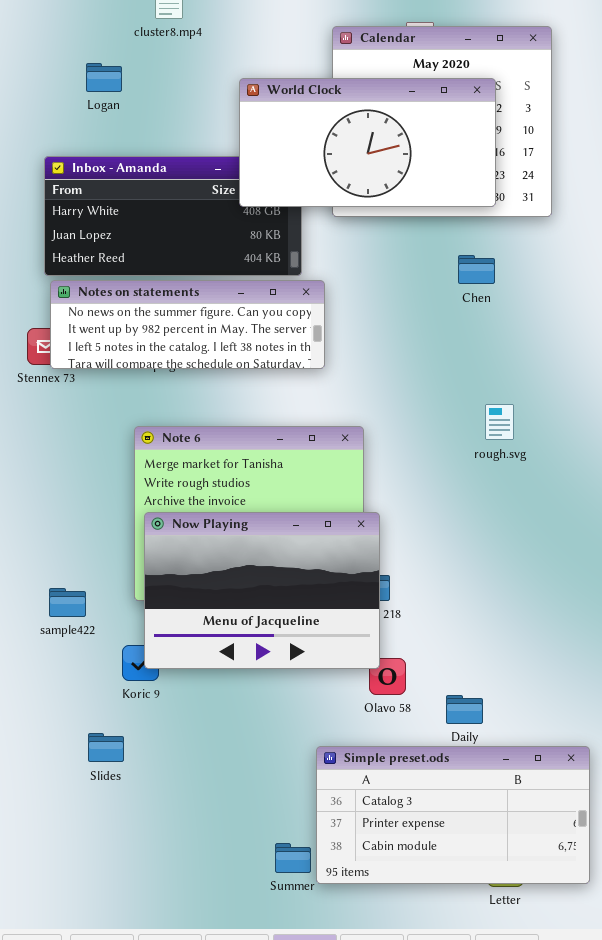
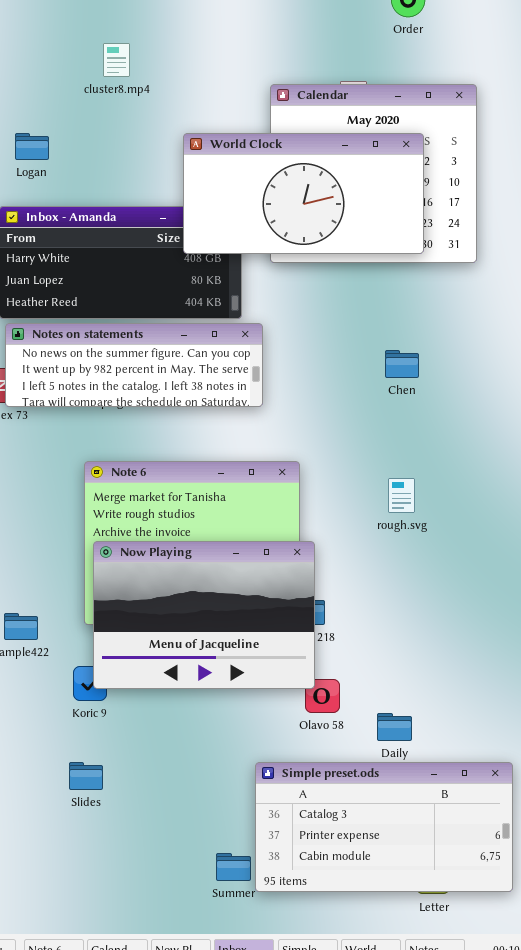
Logan: [86,63,122,92] -> [15,133,49,160], moved
Chen: [458,255,495,284] -> [385,350,419,378], moved
rough.svg: [485,404,514,440] -> [388,478,415,513], moved
Slides: [88,733,124,762] -> [69,762,103,790], moved

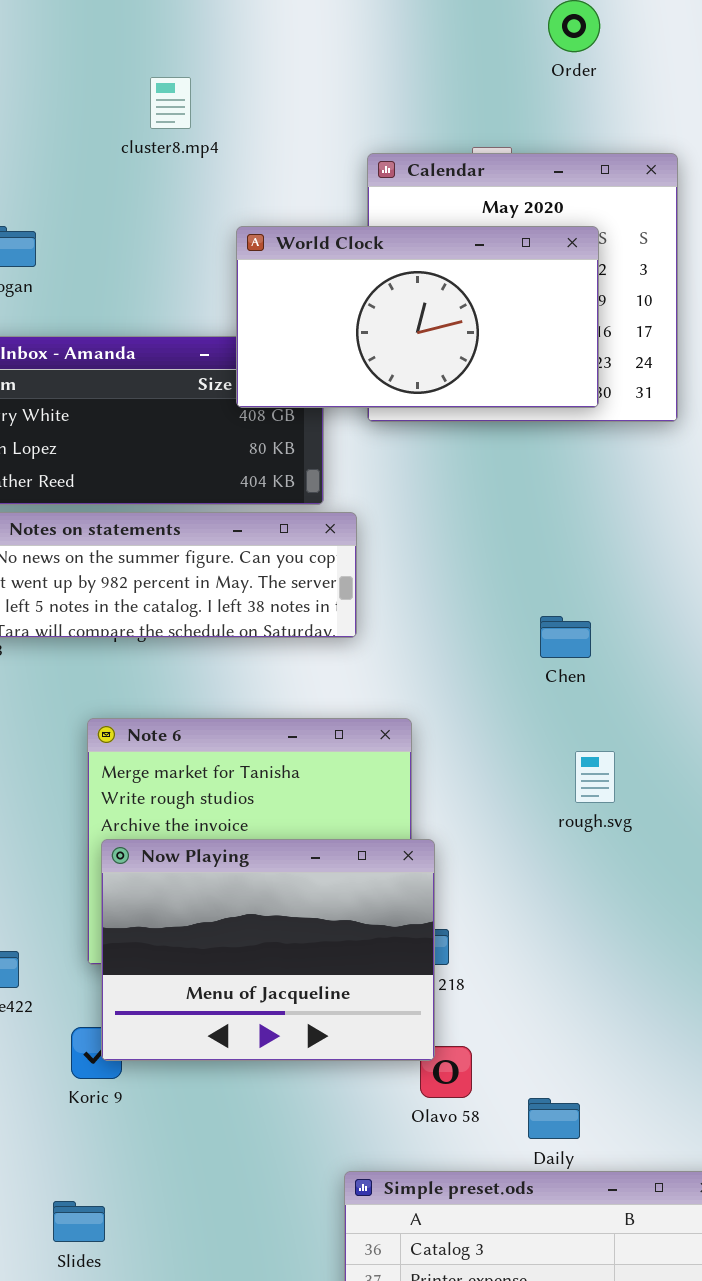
cluster8.mp4: [103,43,130,77] -> [150,77,191,129], moved
Chen: [385,350,419,378] -> [540,616,591,658], moved
rough.svg: [388,478,415,513] -> [575,751,615,803], moved
Slides: [69,762,103,790] -> [53,1201,105,1242], moved

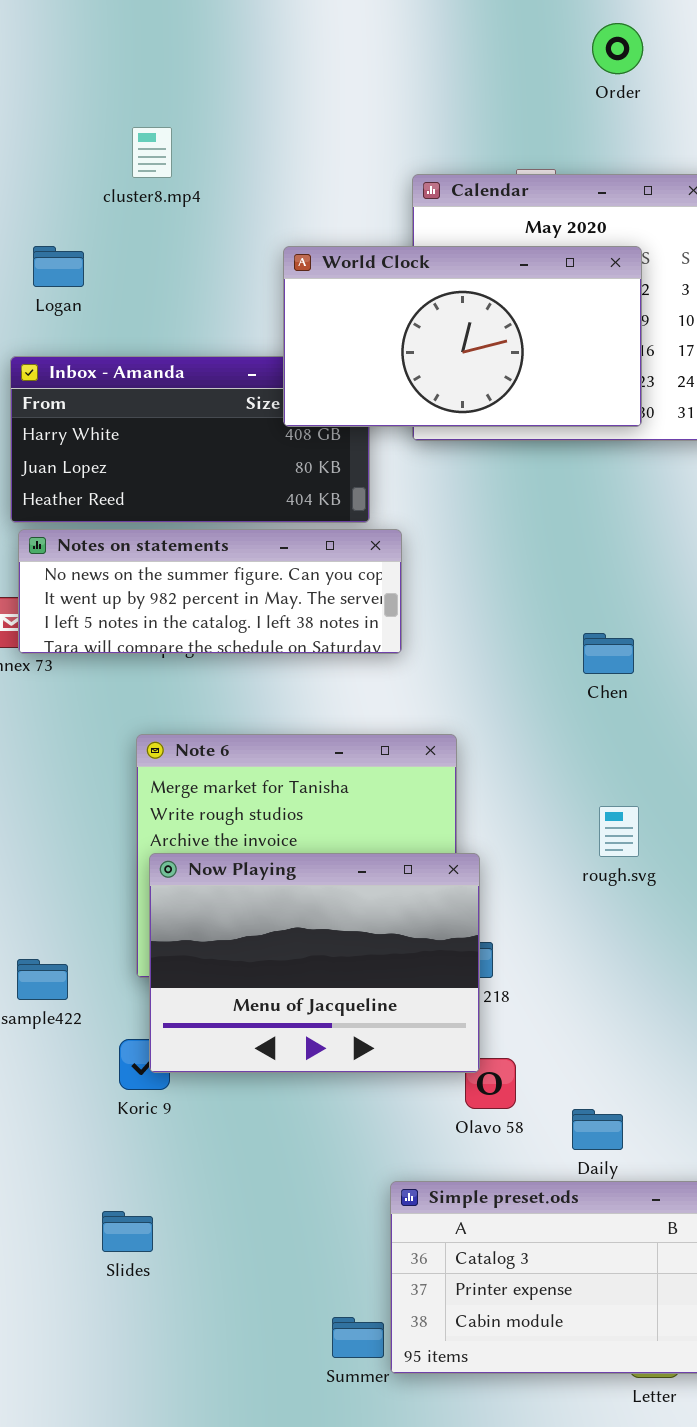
cluster8.mp4: [150,77,191,129] -> [132,127,172,178], moved
rough.svg: [575,751,615,803] -> [599,806,639,857], moved

